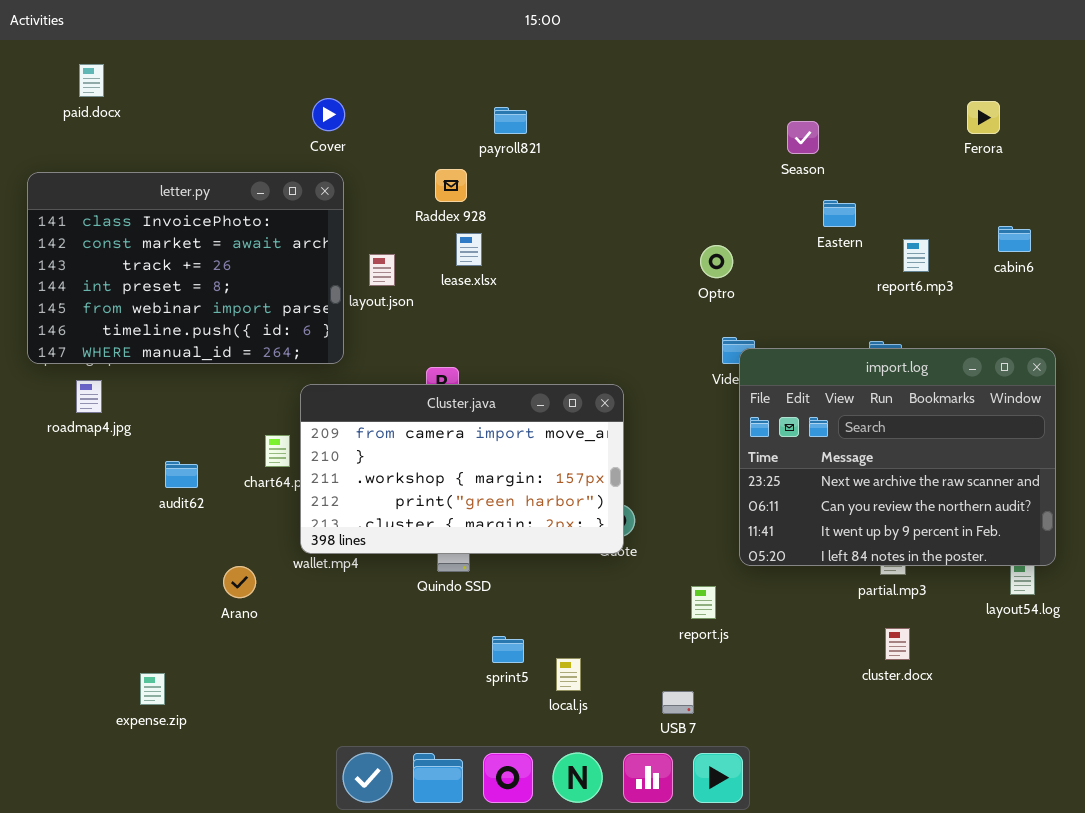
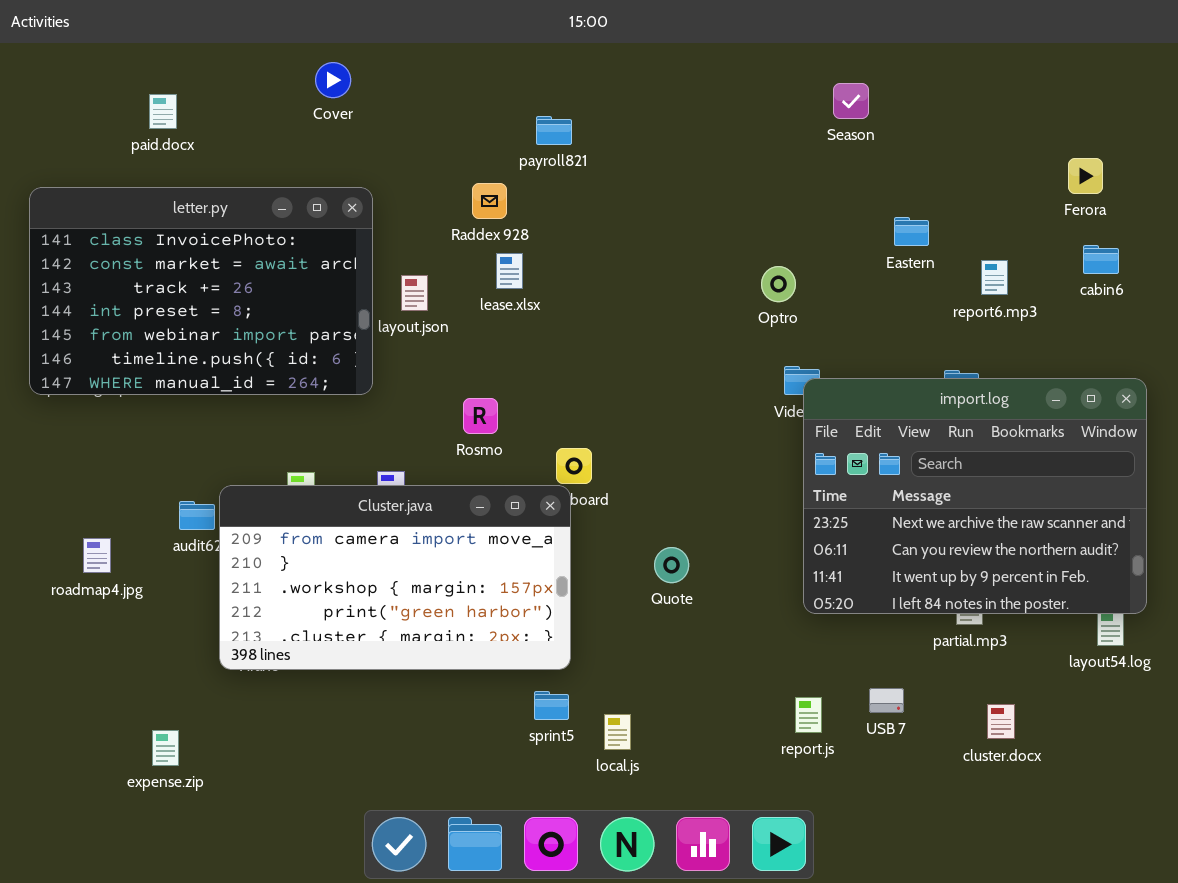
paid.docx: [79,64,104,97] -> [149,94,177,129], moved
Cover: [312,98,345,131] -> [315,62,351,98], moved
Ferora: [967,101,1000,134] -> [1068,158,1103,194], moved
Season: [787,121,819,154] -> [833,83,869,119], moved
roadmap4.jpg: [76,380,102,413] -> [83,538,111,573], moved
Cluster.java: [300,384,624,554] -> [219,485,571,670], moved
report.js: [691,586,716,619] -> [795,697,822,733], moved
cluster.docx: [885,628,910,660] -> [987,704,1015,739], moved
USB 7: [662,691,694,714] -> [869,688,904,713], moved

